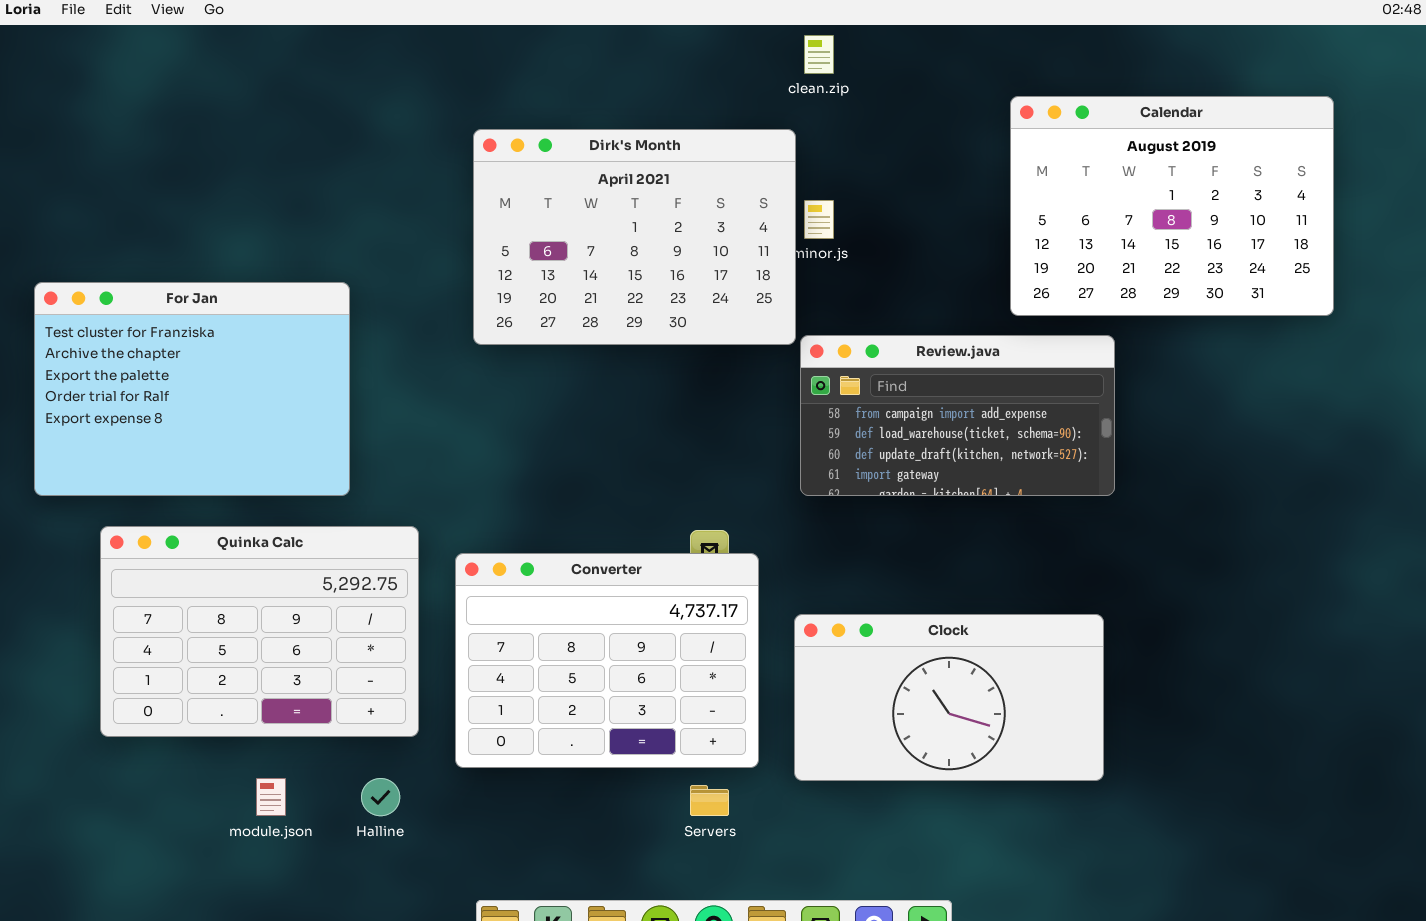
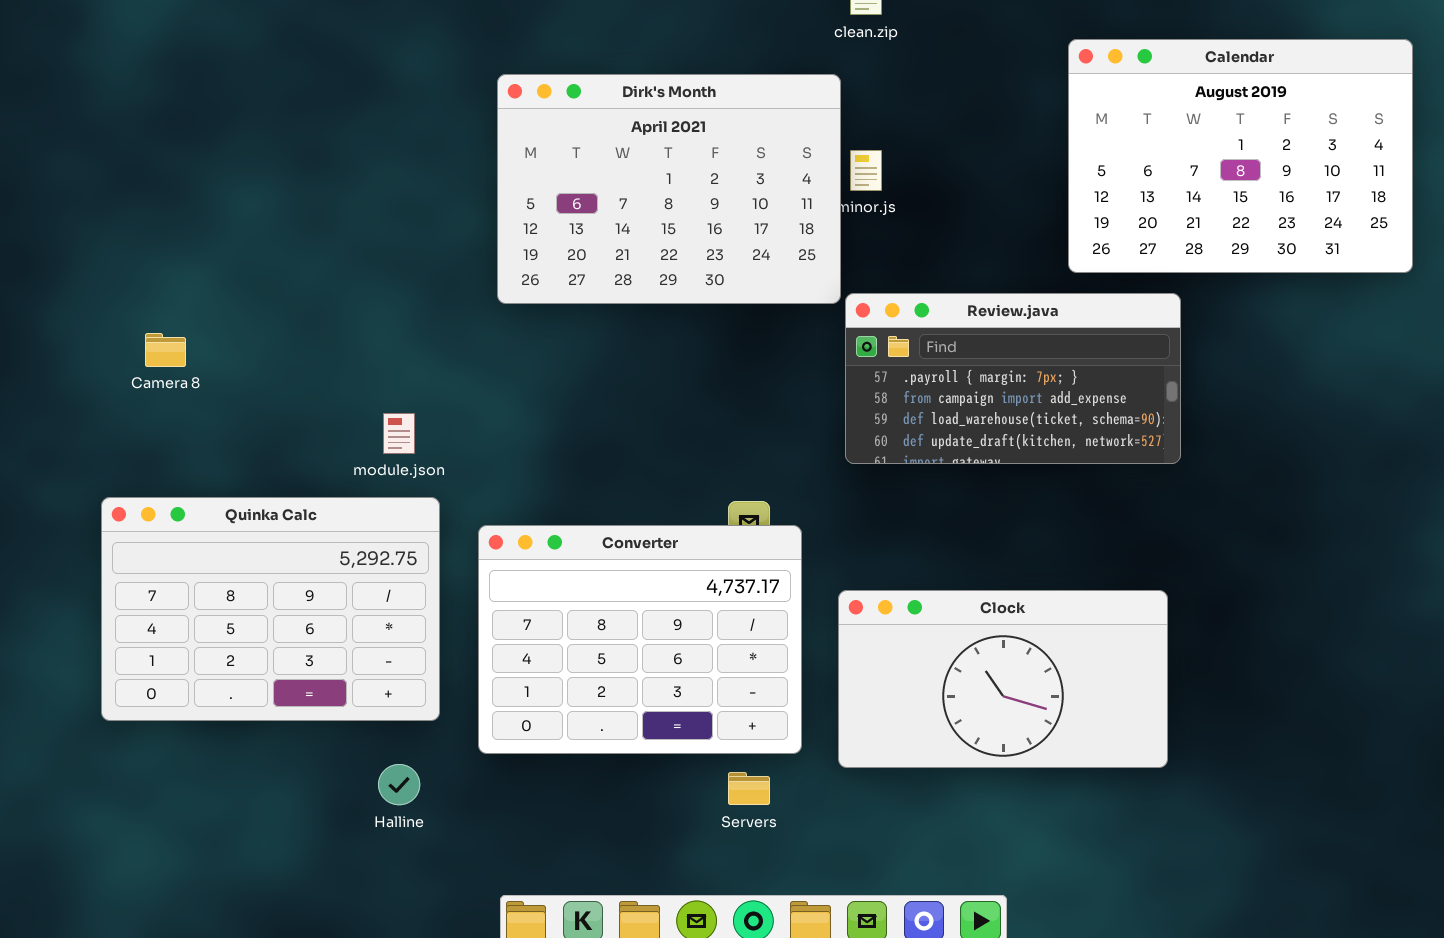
For Jan: [34,282,350,496] -> none, closed
Review.java: [800,335,1115,496] -> [845,293,1181,464], scrolled up 1 row
module.json: [256,778,286,816] -> [383,413,415,454], moved

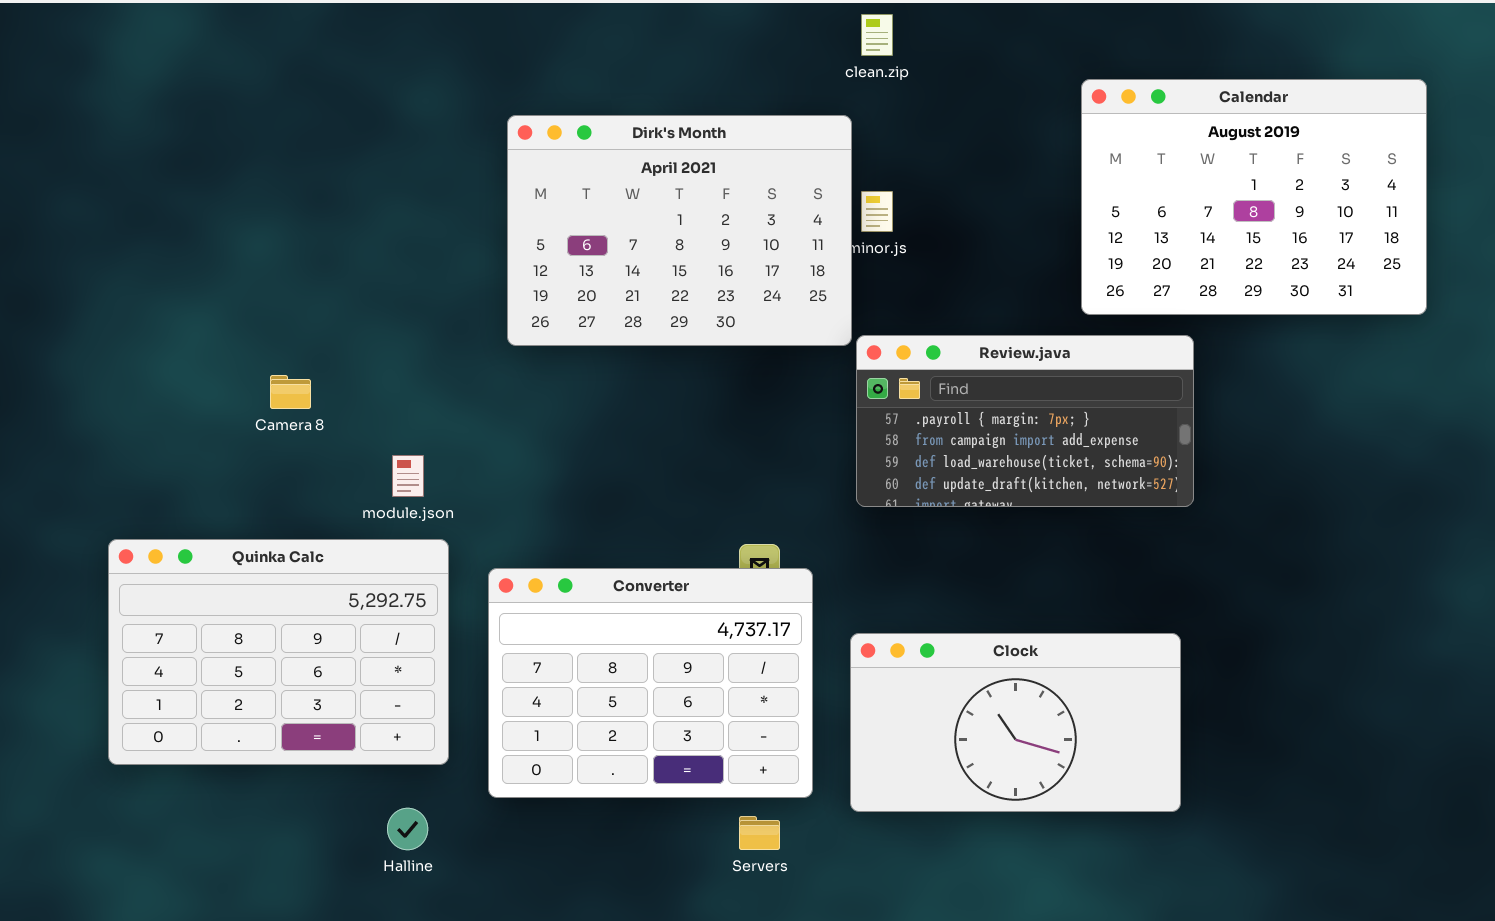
Camera 8: [145,333,186,367] -> [270,375,311,409], moved

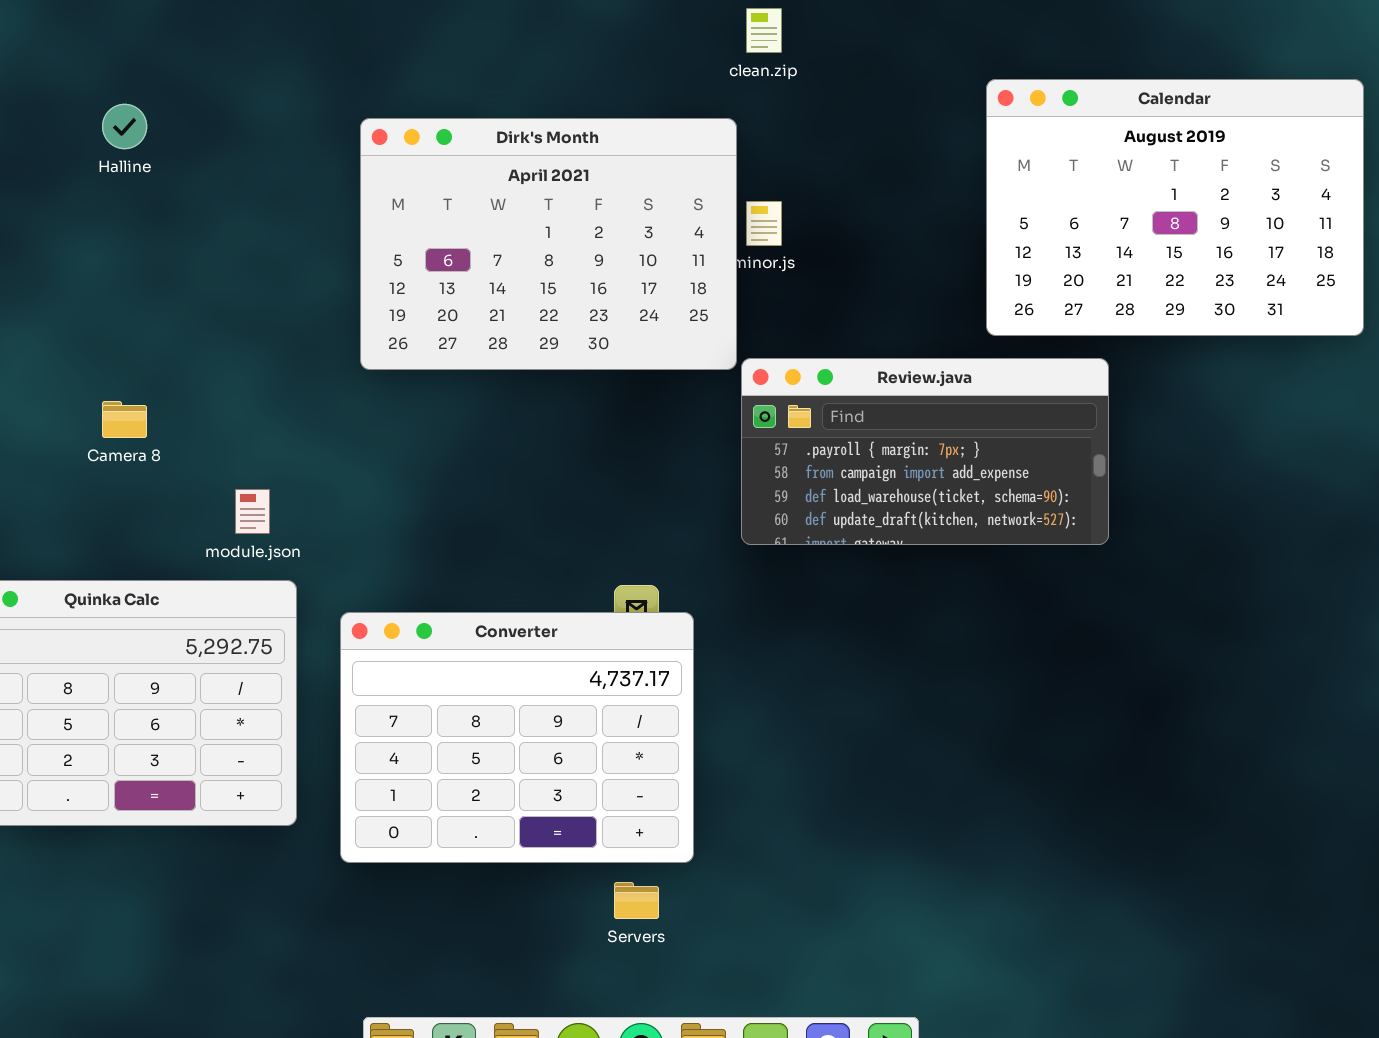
Clock: [850,633,1181,812] -> none, closed
Halline: [387,808,428,850] -> [102,104,147,149], moved

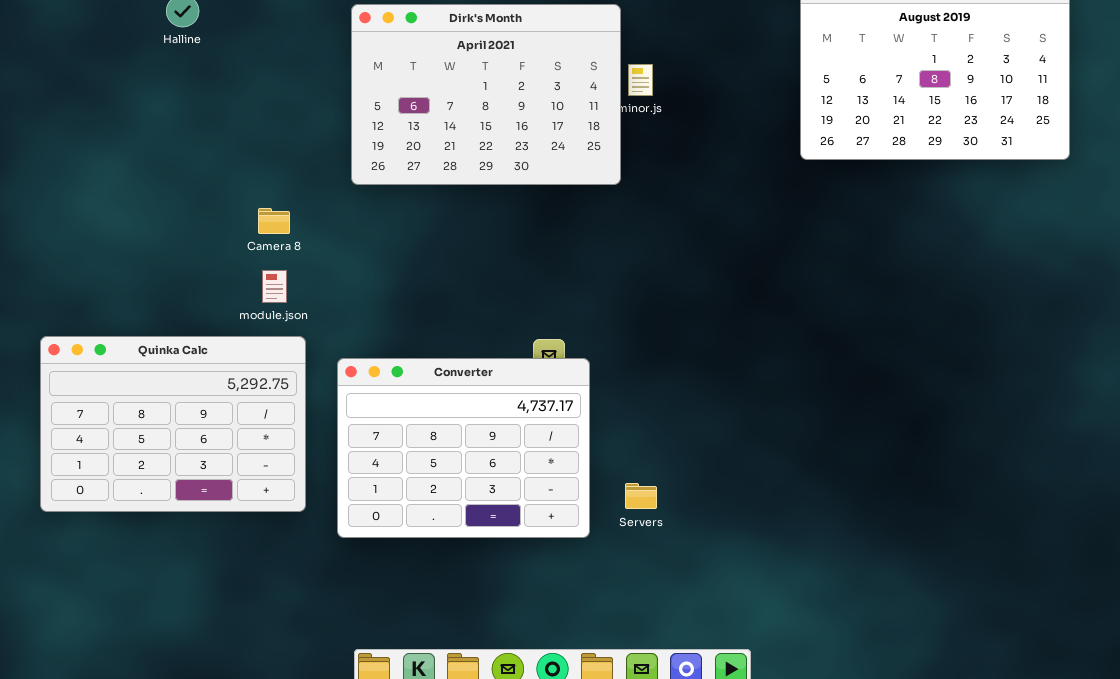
Review.java: [741,358,1109,545] -> none, closed
Camera 8: [102,401,147,438] -> [258,208,290,234], moved
Servers: [614,882,659,919] -> [625,483,657,509], moved

